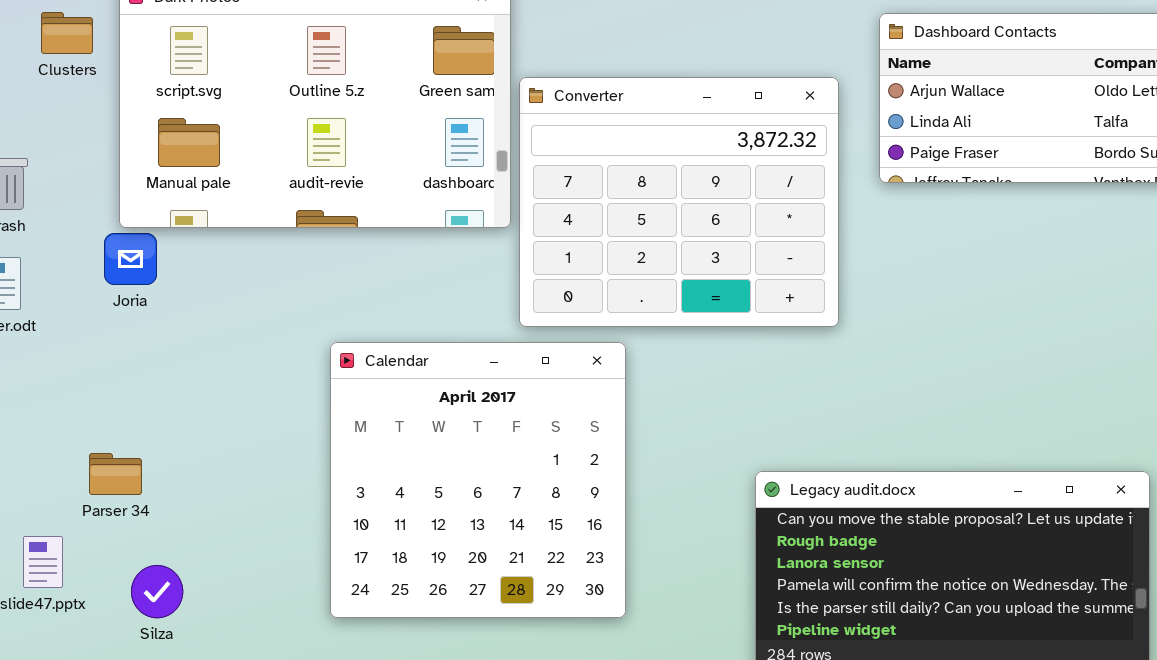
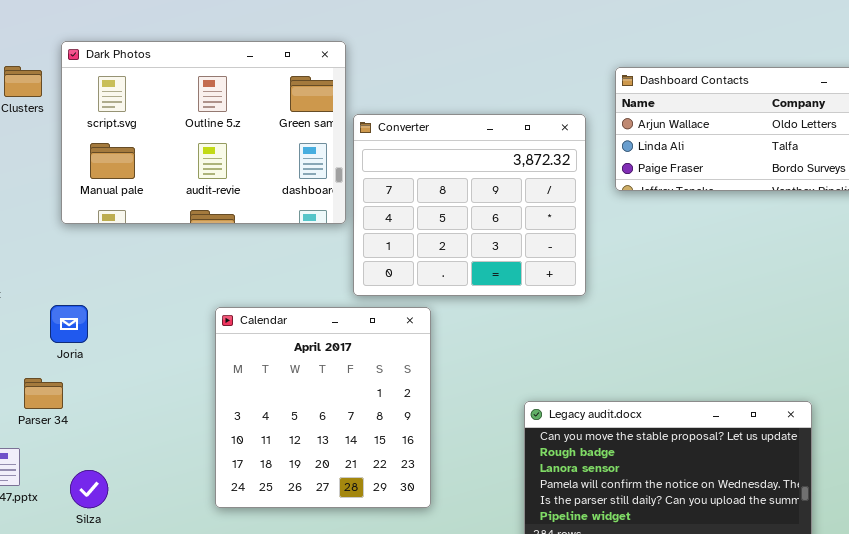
Joria: [104,233,157,285] -> [50,305,88,343], moved
Parser 34: [89,453,142,495] -> [24,378,63,409], moved

